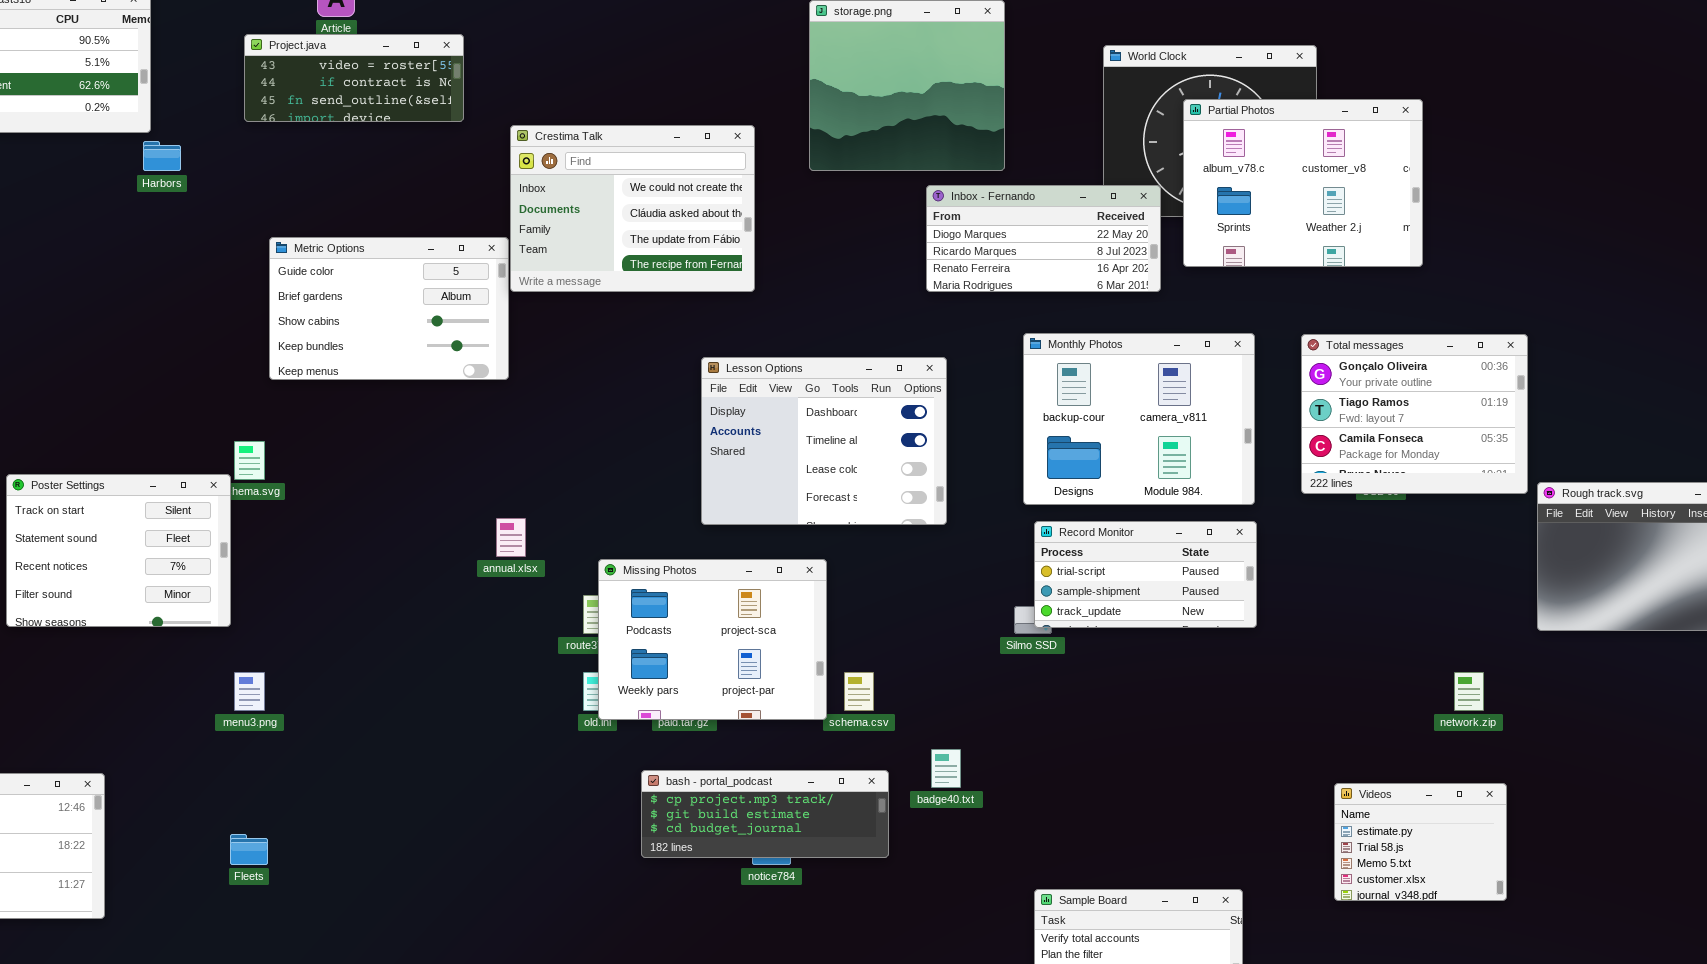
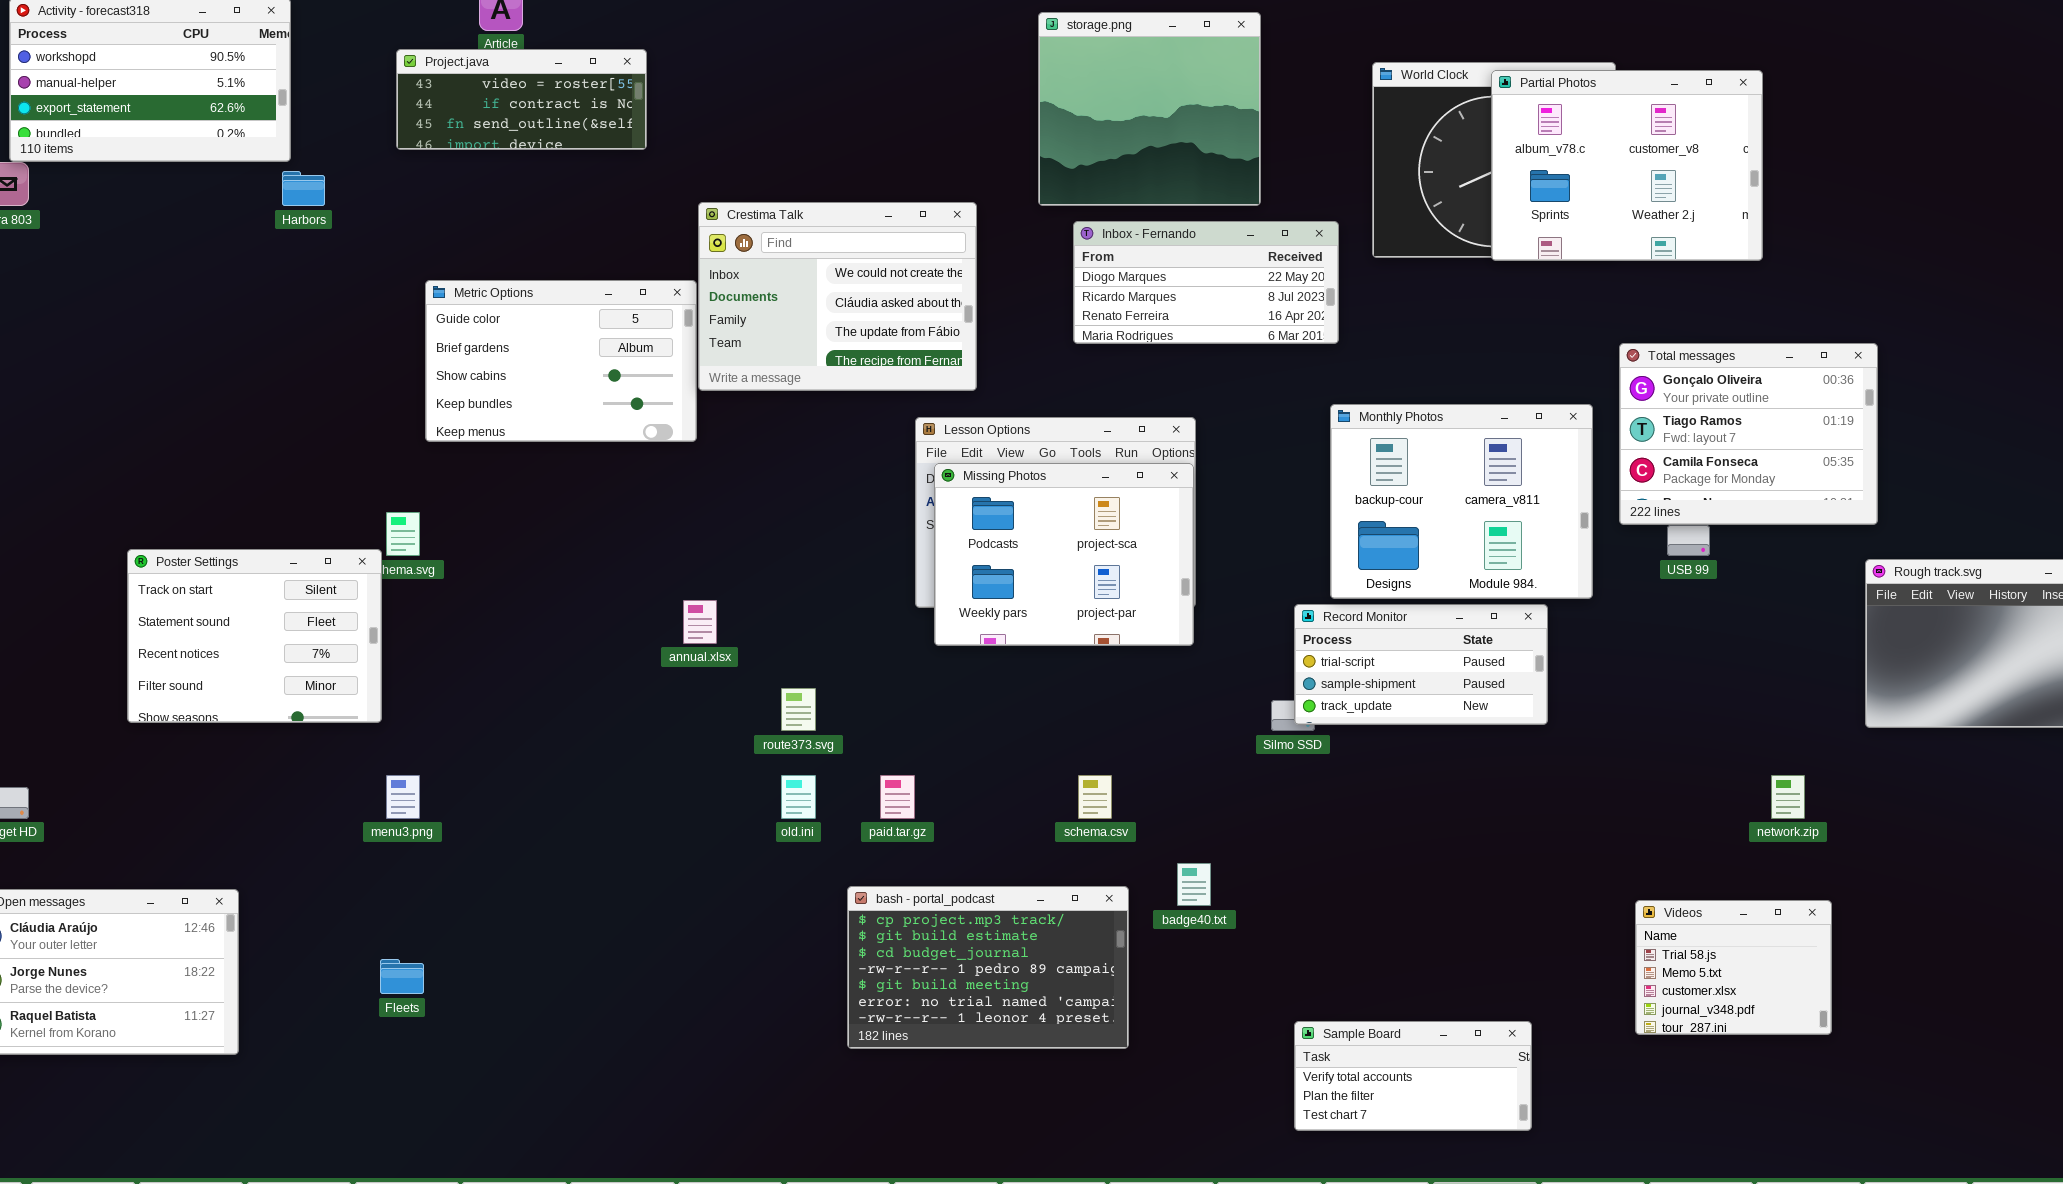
Partial Photos: [1183,99,1423,267] -> [1491,70,1763,261], moved
Crestima Talk: [510,125,755,292] -> [698,202,977,391], moved
Inbox - Fernando: [926,185,1161,292] -> [1073,221,1339,344], moved
Monthly Photos: [1023,333,1255,505] -> [1330,404,1593,599], moved
Total messages: [1301,334,1528,494] -> [1619,343,1878,525], moved
Missing Photos: [598,559,827,720] -> [934,463,1194,646], moved
bash - portal_podcast: [641,770,889,858] -> [847,886,1129,1049], resized
Videos: [1334,783,1507,901] -> [1635,900,1832,1035], scrolled down 1 row

